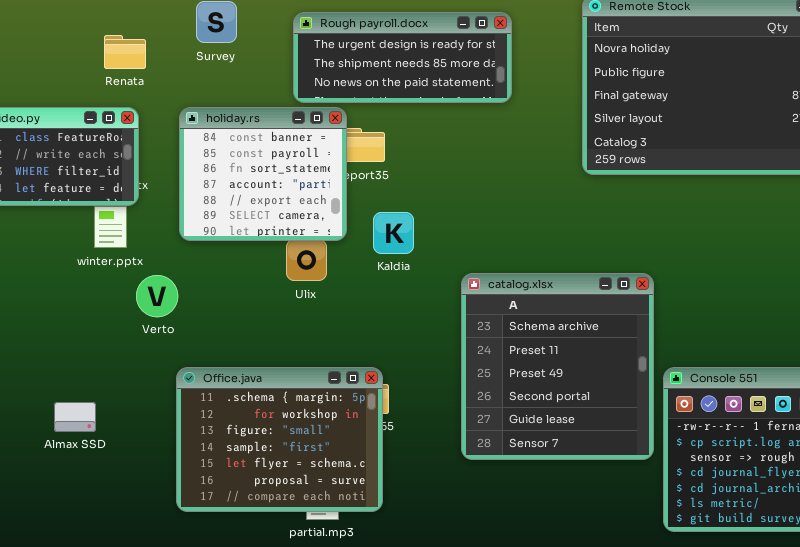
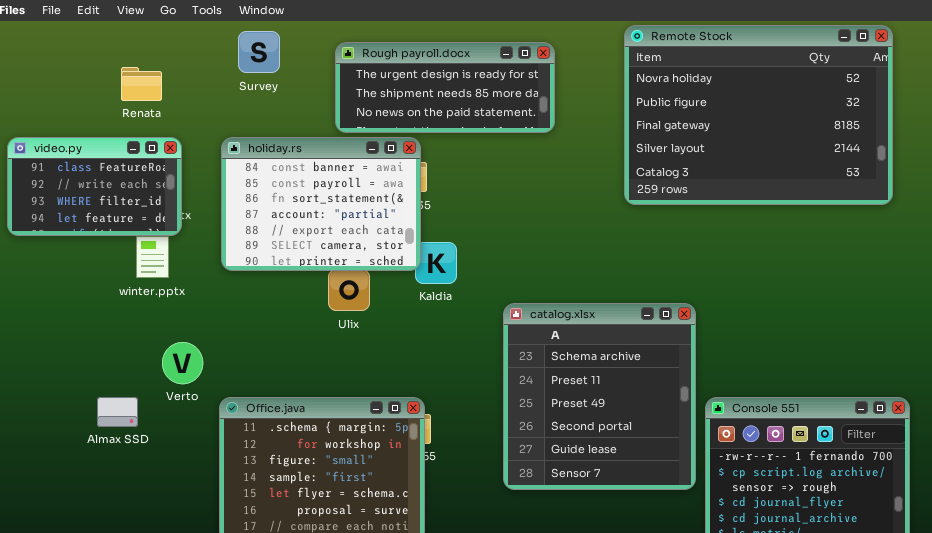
Renata: [104,35,146,69] -> [121,67,162,101], moved
holiday.rs: [179,107,347,241] -> [221,137,421,271], resized
Verto: [136,275,178,317] -> [162,342,203,384], moved
Almax SSD: [54,402,96,432] -> [97,397,138,427], moved

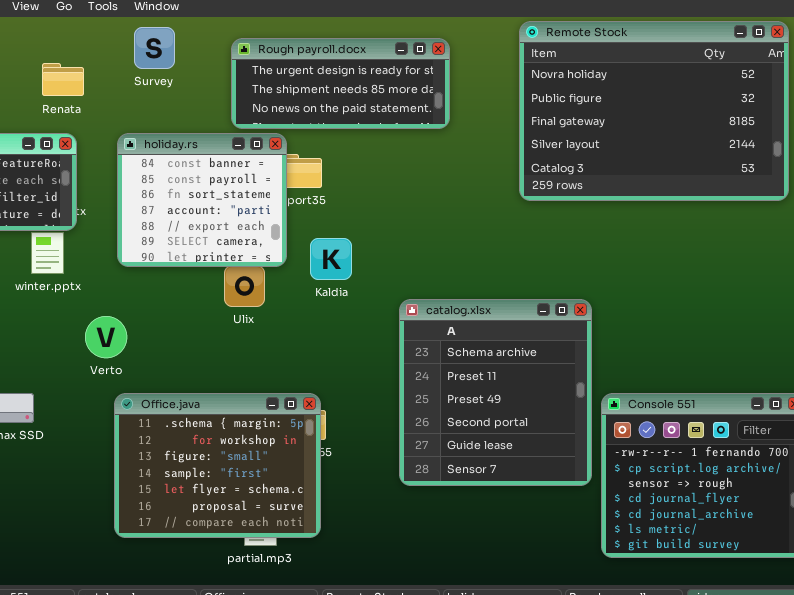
Renata: [121,67,162,101] -> [42,63,84,96], moved
holiday.rs: [221,137,421,271] -> [117,133,287,267], resized
Verto: [162,342,203,384] -> [85,316,127,358], moved

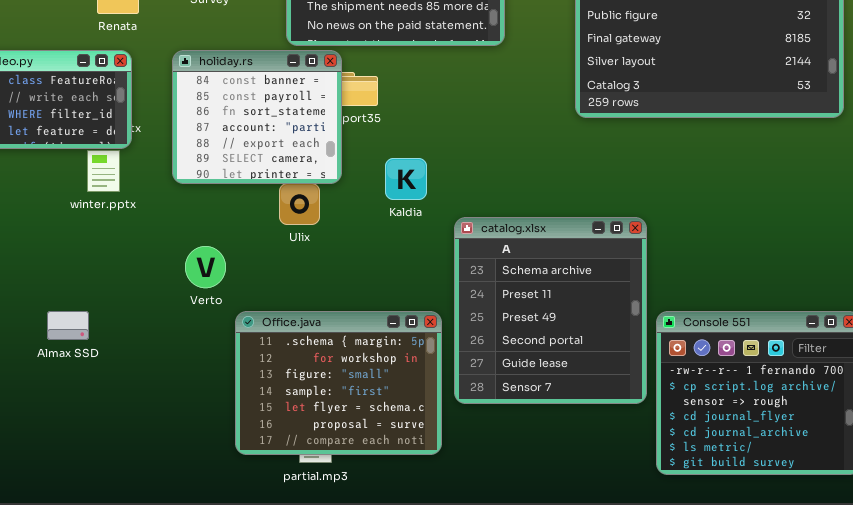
Kaldia: [310,238,352,280] -> [385,158,427,200], moved
Verto: [85,316,127,358] -> [185,246,226,288], moved
Office.java: [114,393,321,538] -> [235,311,442,455], moved

